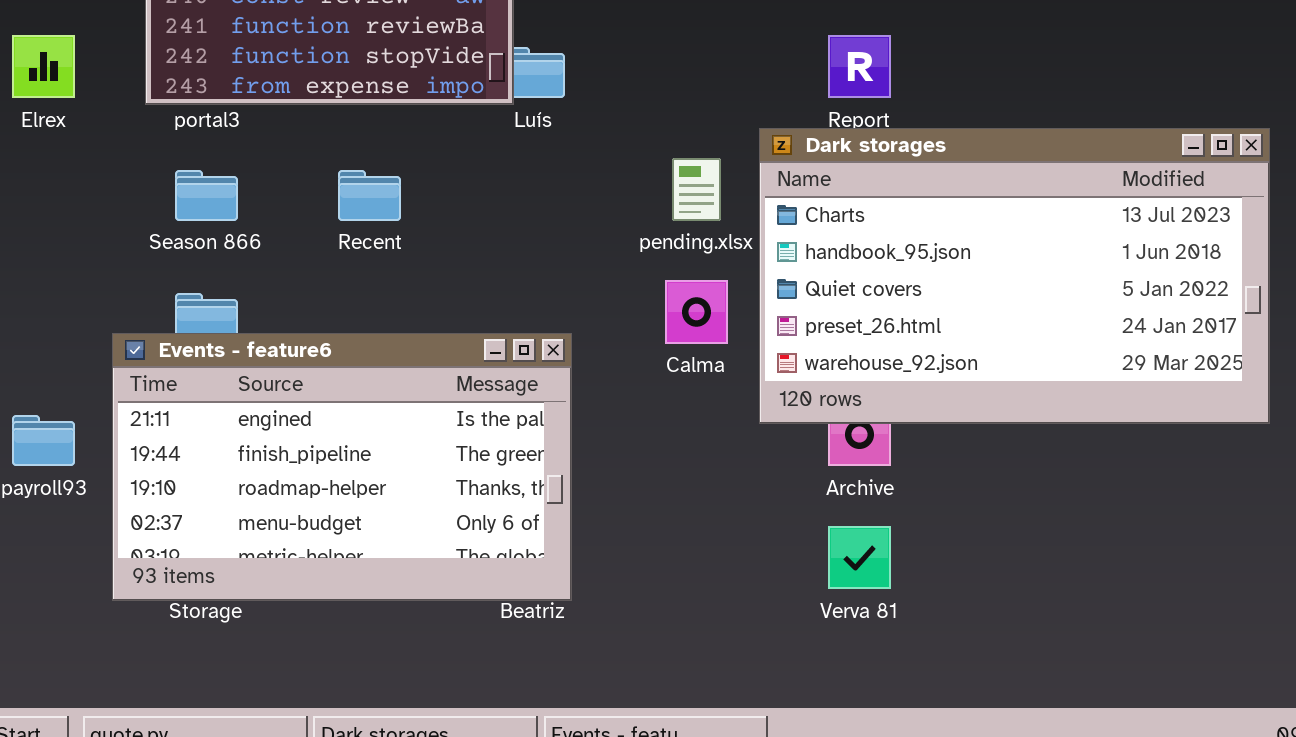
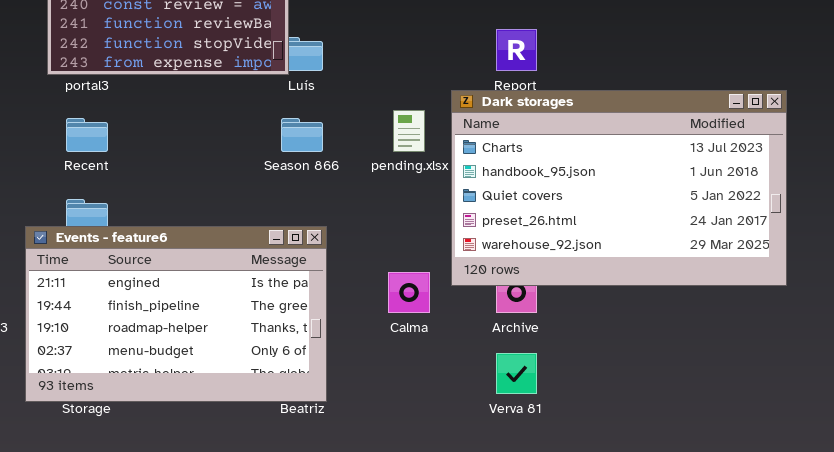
Season 866: [175,170,238,221] -> [281,118,323,152], moved
Recent: [338,170,401,221] -> [66,118,108,152], moved
Calma: [665,280,728,344] -> [388,272,430,313], moved

